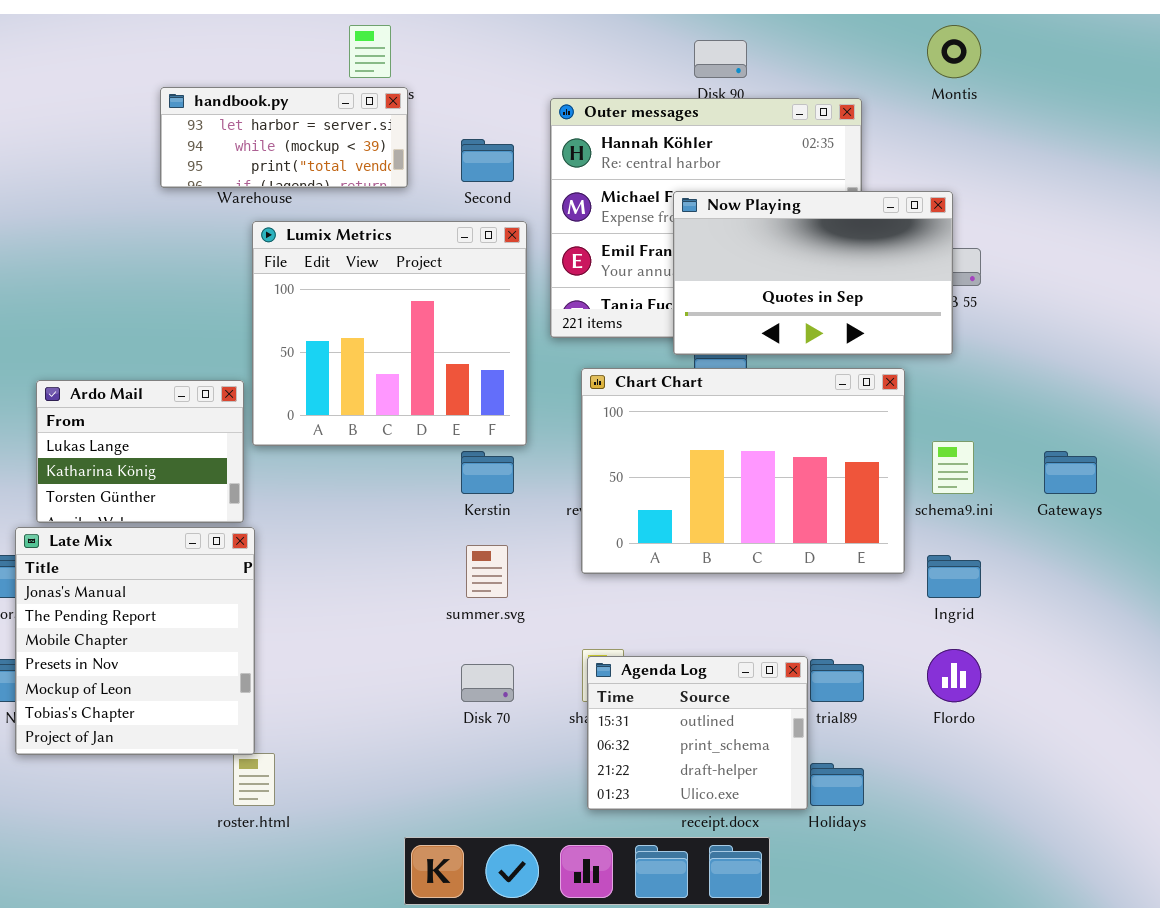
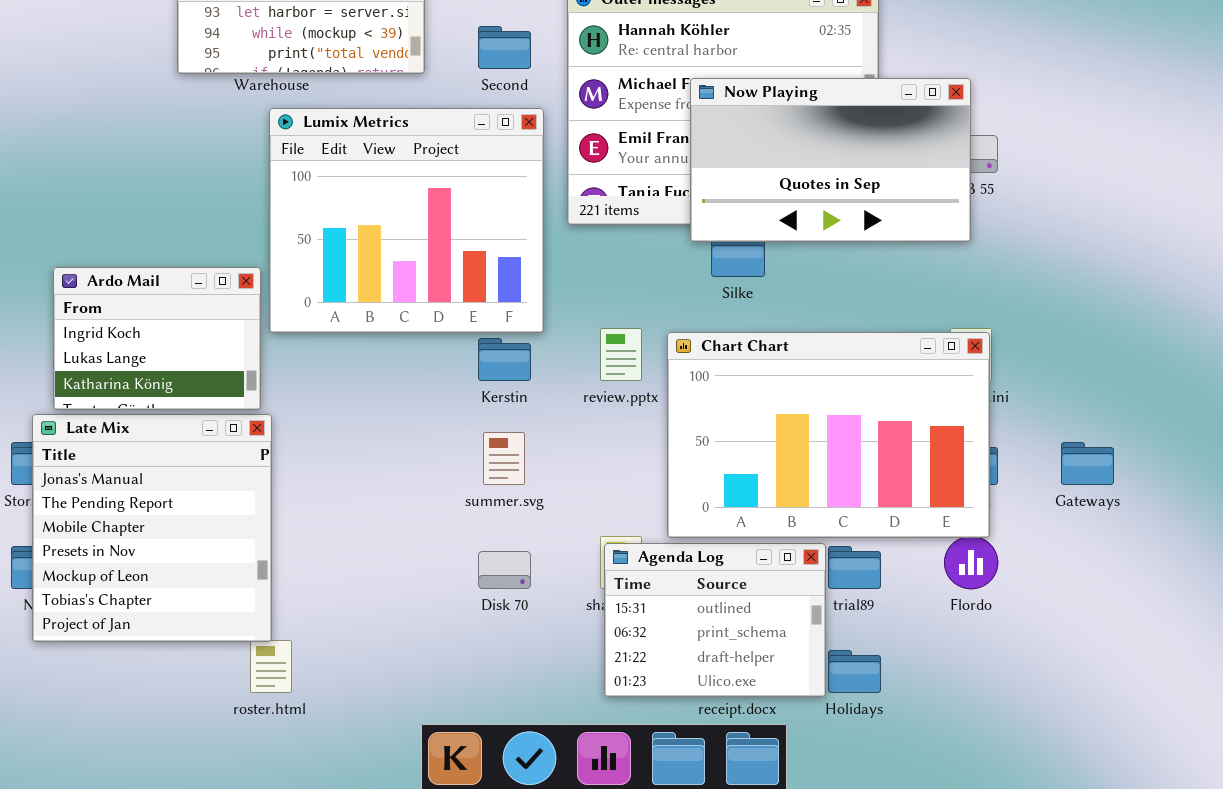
Chart Chart: [581,368,905,574] -> [667,332,990,538], moved
Ardo Mail: [36,380,244,523] -> [53,267,261,410], scrolled up 1 row
Gateways: [1044,451,1097,494] -> [1061,442,1114,485], moved

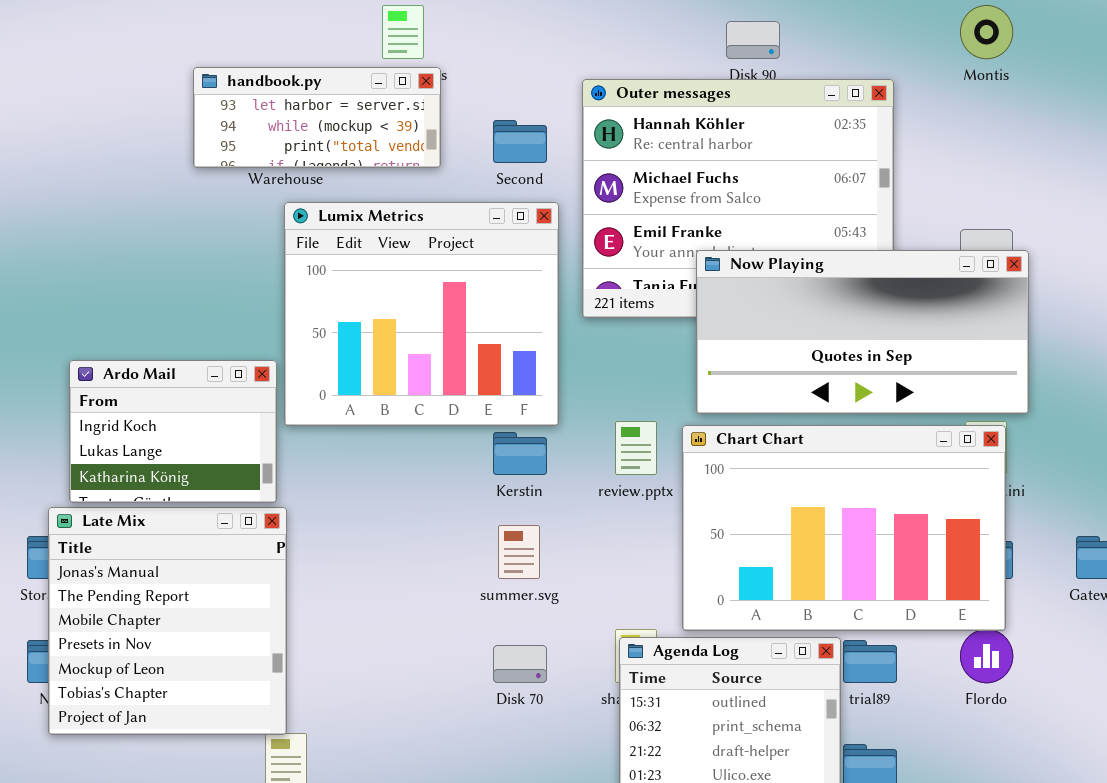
Now Playing: [690,78,971,242] -> [696,250,1029,414], moved, resized

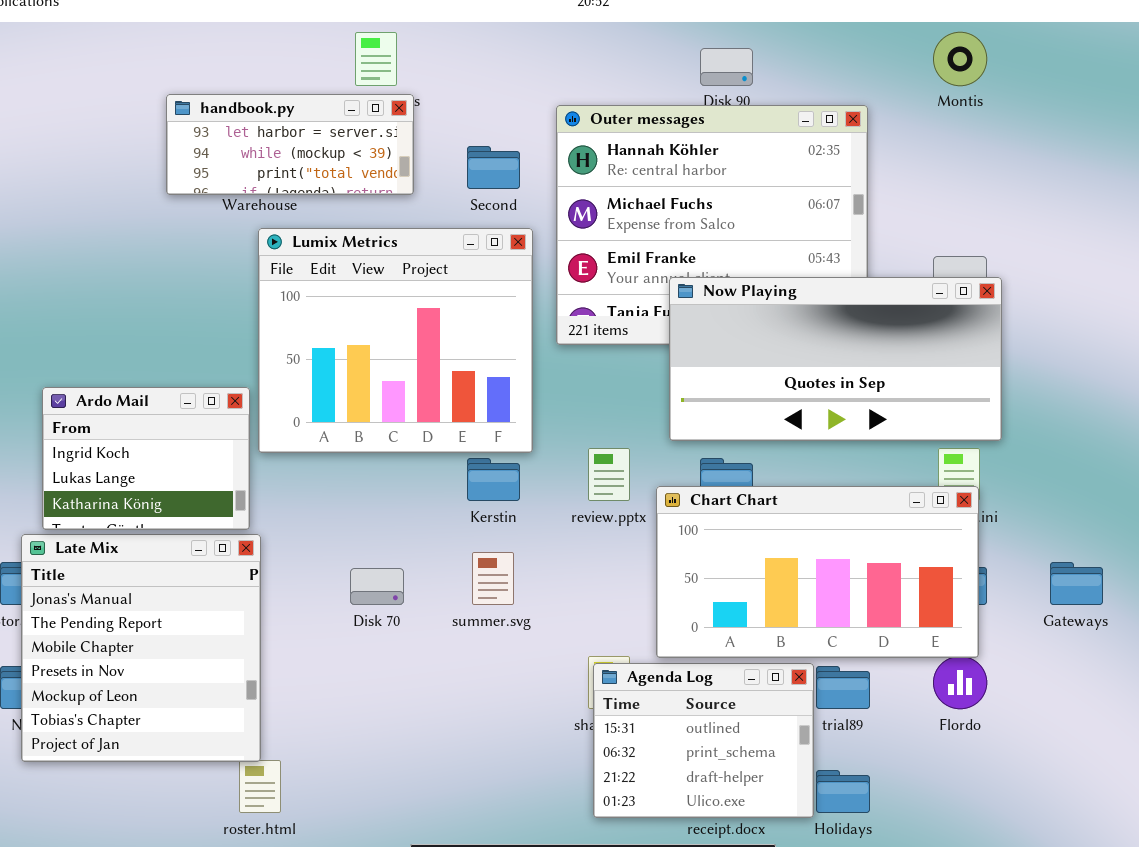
Chart Chart: [682,425,1006,631] -> [656,486,979,658], resized
Disk 70: [493,645,547,683] -> [350,568,404,605], moved

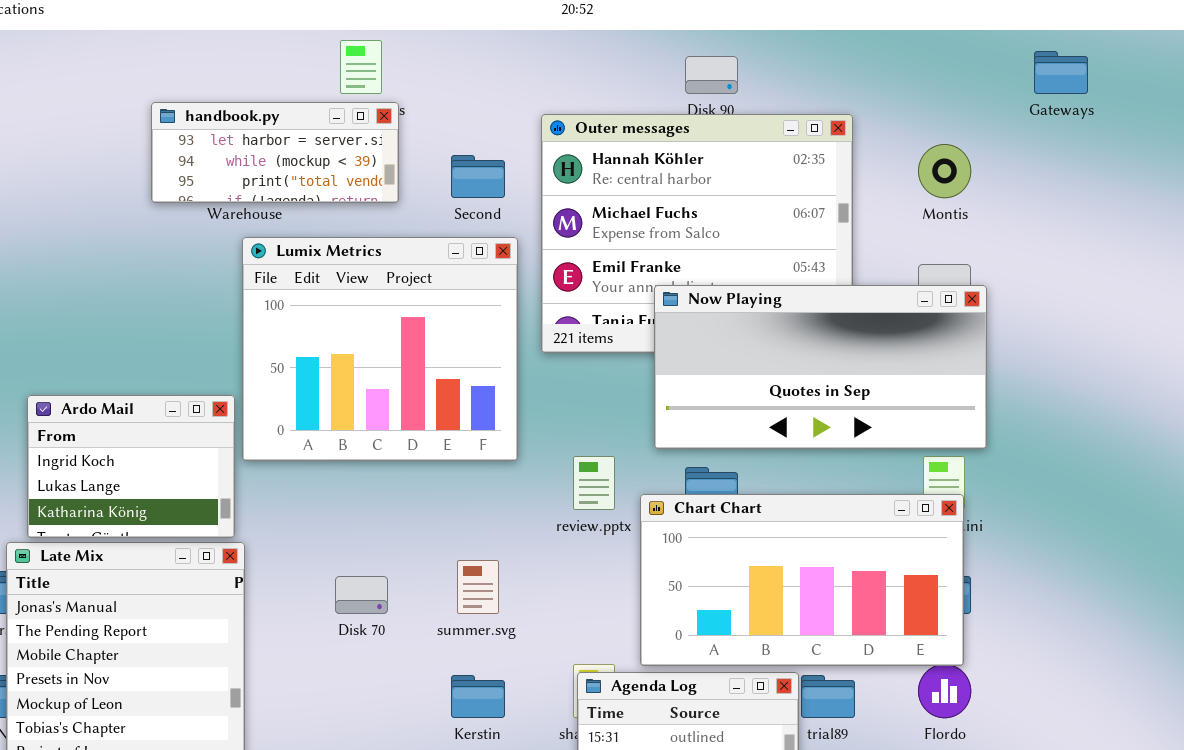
Montis: [933,32,987,86] -> [918,144,971,198], moved
Kerstin: [467,458,520,501] -> [451,675,505,718], moved
Gateways: [1050,562,1103,605] -> [1034,51,1088,94], moved

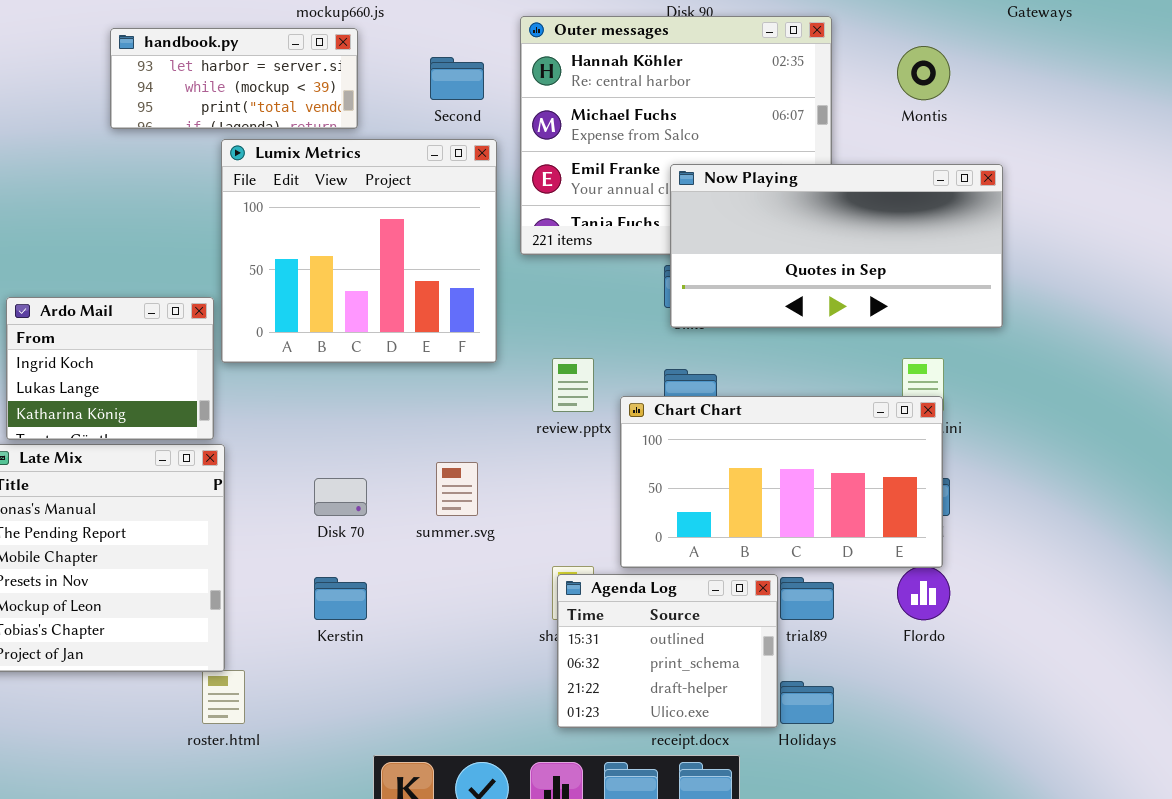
handbook.py: [151,102,399,203] -> [110,28,358,129], moved
Now Playing: [654,285,987,449] -> [670,164,1003,328], moved
Kerstin: [451,675,505,718] -> [314,577,367,620], moved

